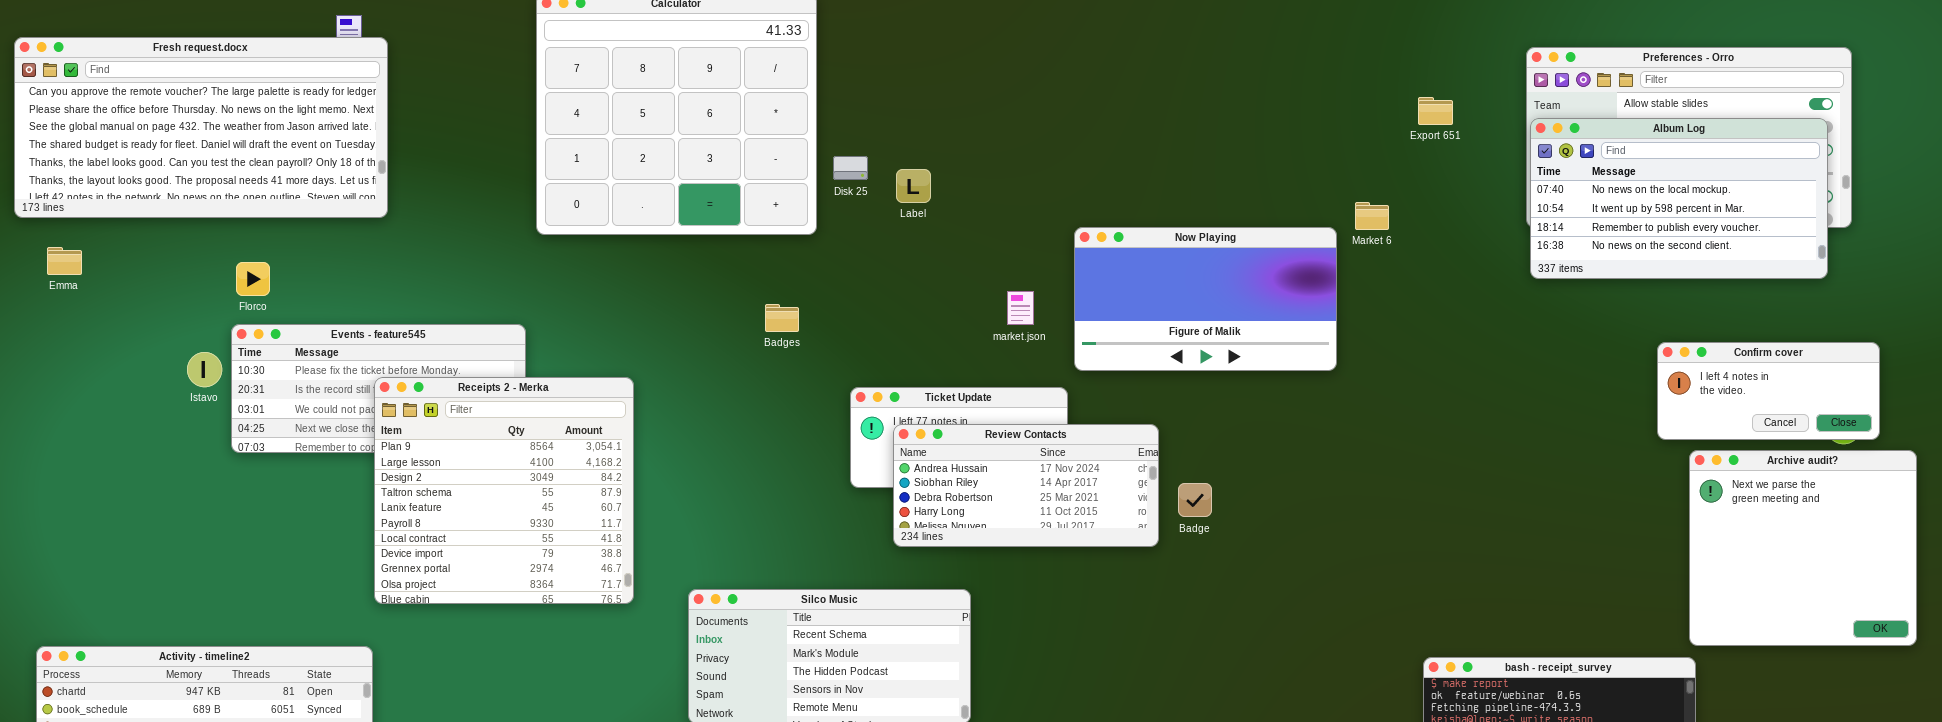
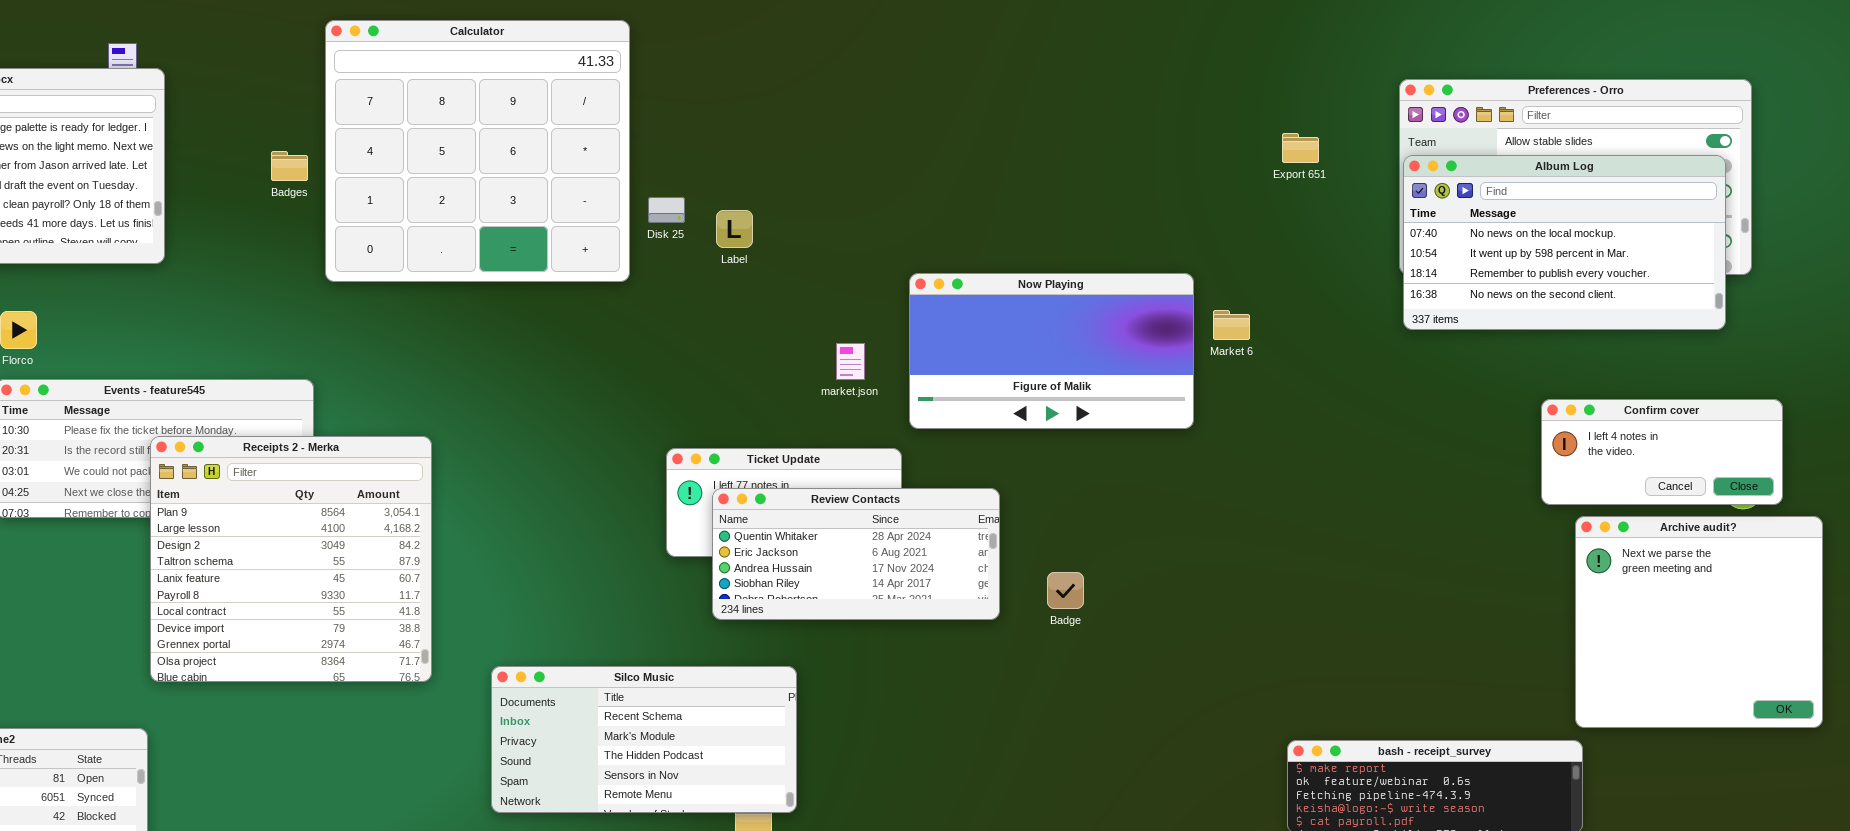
Market 6: [1355,202,1389,230] -> [1213,310,1250,340], moved
Badges: [765,304,799,332] -> [271,151,308,181], moved
Review Contacts: [893,424,1159,547] -> [712,488,1000,620], scrolled up 2 rows
Badge: [1178,483,1212,517] -> [1047,572,1084,609], moved

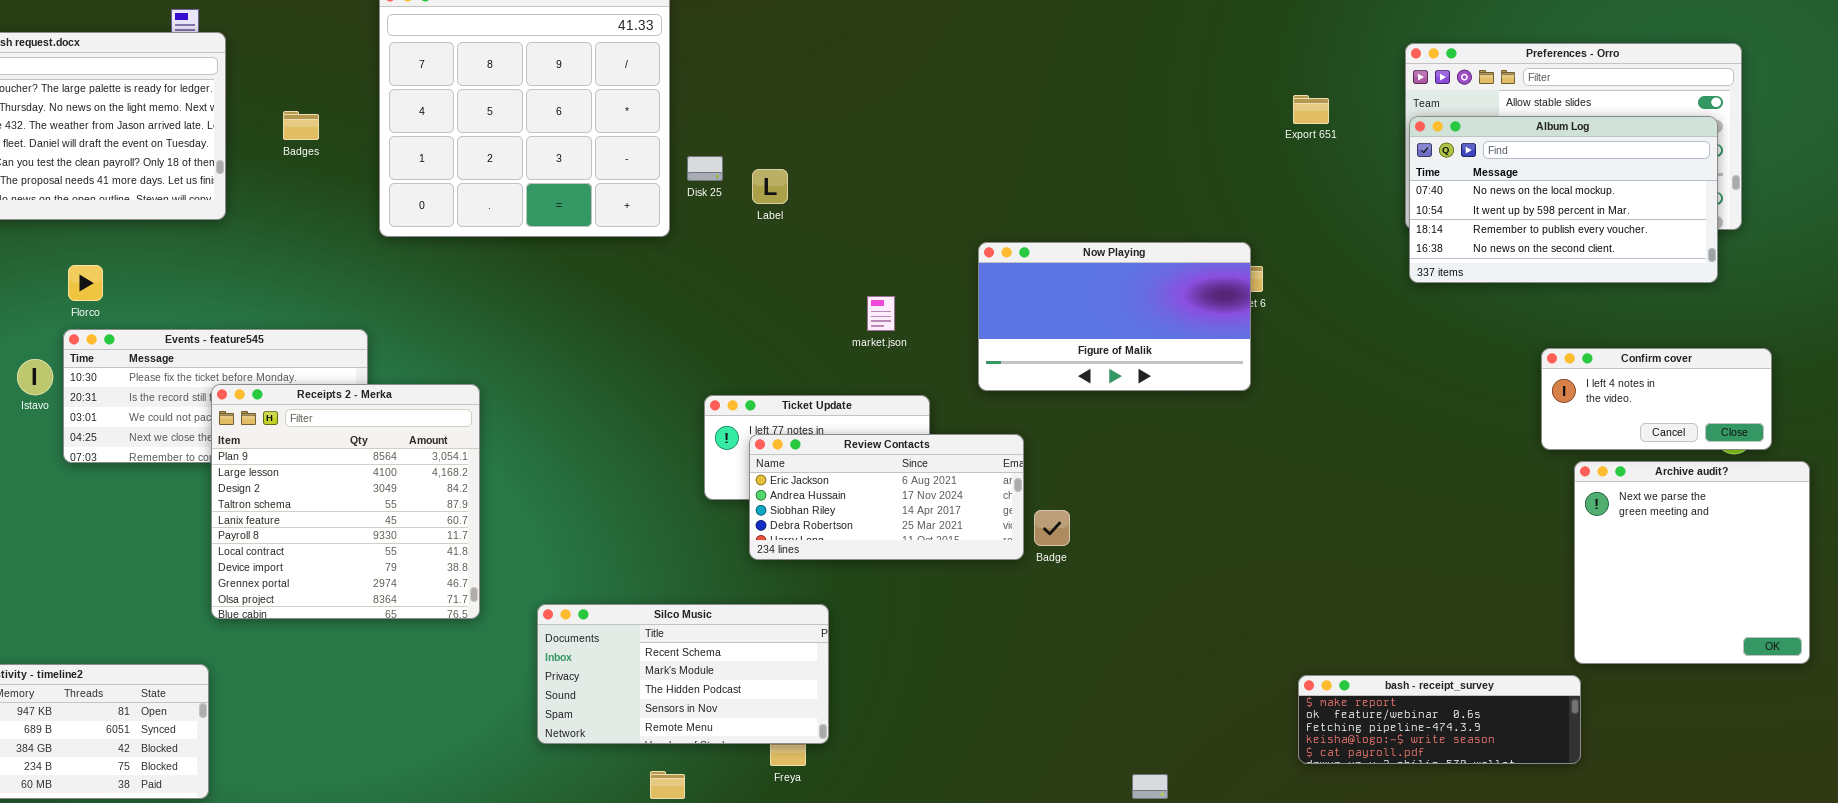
Badges: [271,151,308,181] -> [283,111,319,140], moved
Now Playing: [909,273,1194,429] -> [978,242,1251,391], moved
Review Contacts: [712,488,1000,620] -> [749,434,1024,560], scrolled down 1 row
Badge: [1047,572,1084,609] -> [1034,510,1070,546], moved

